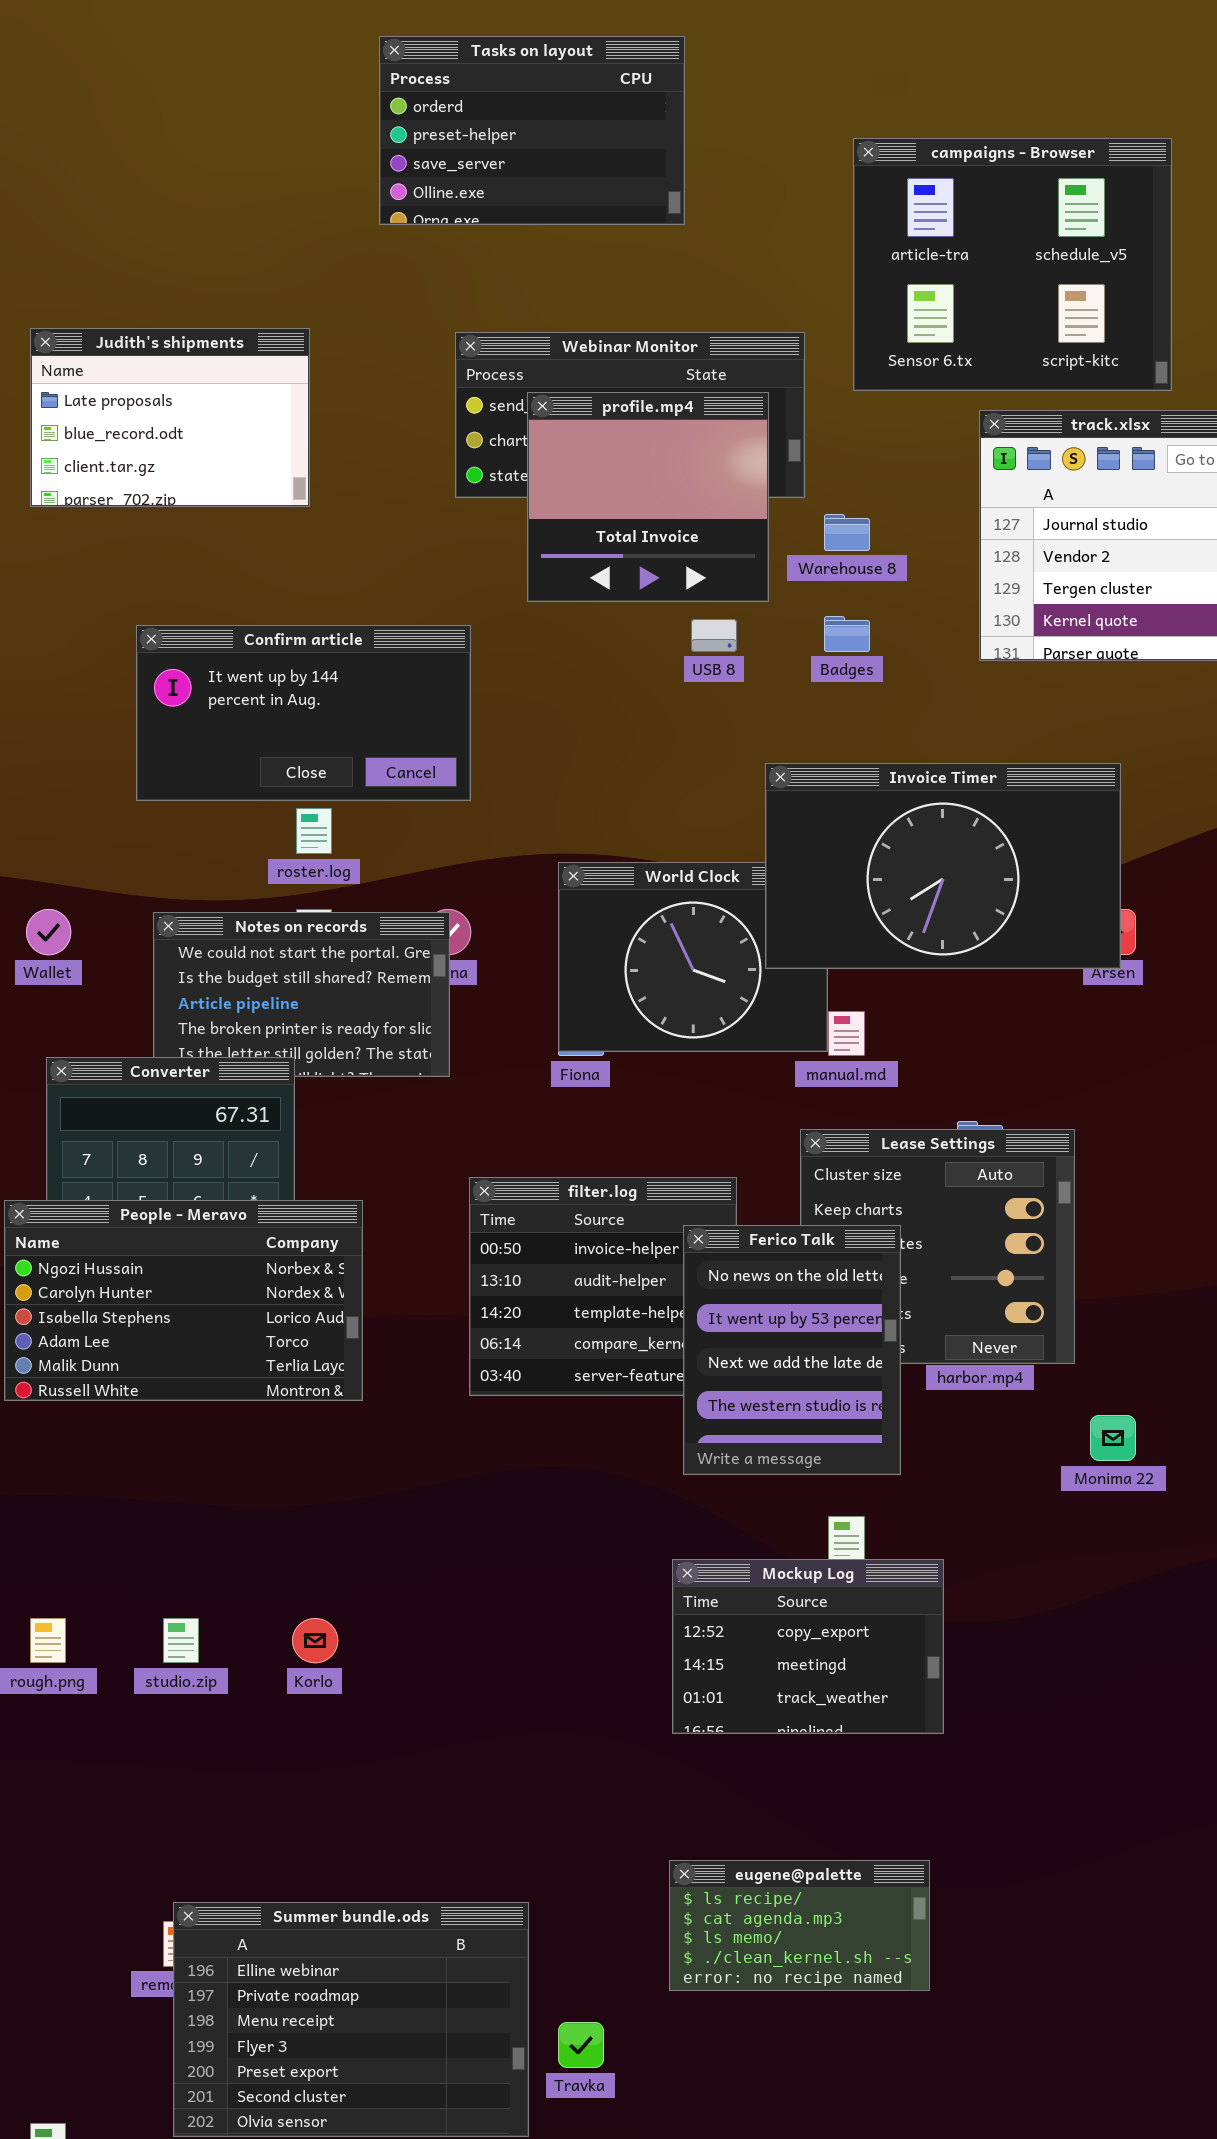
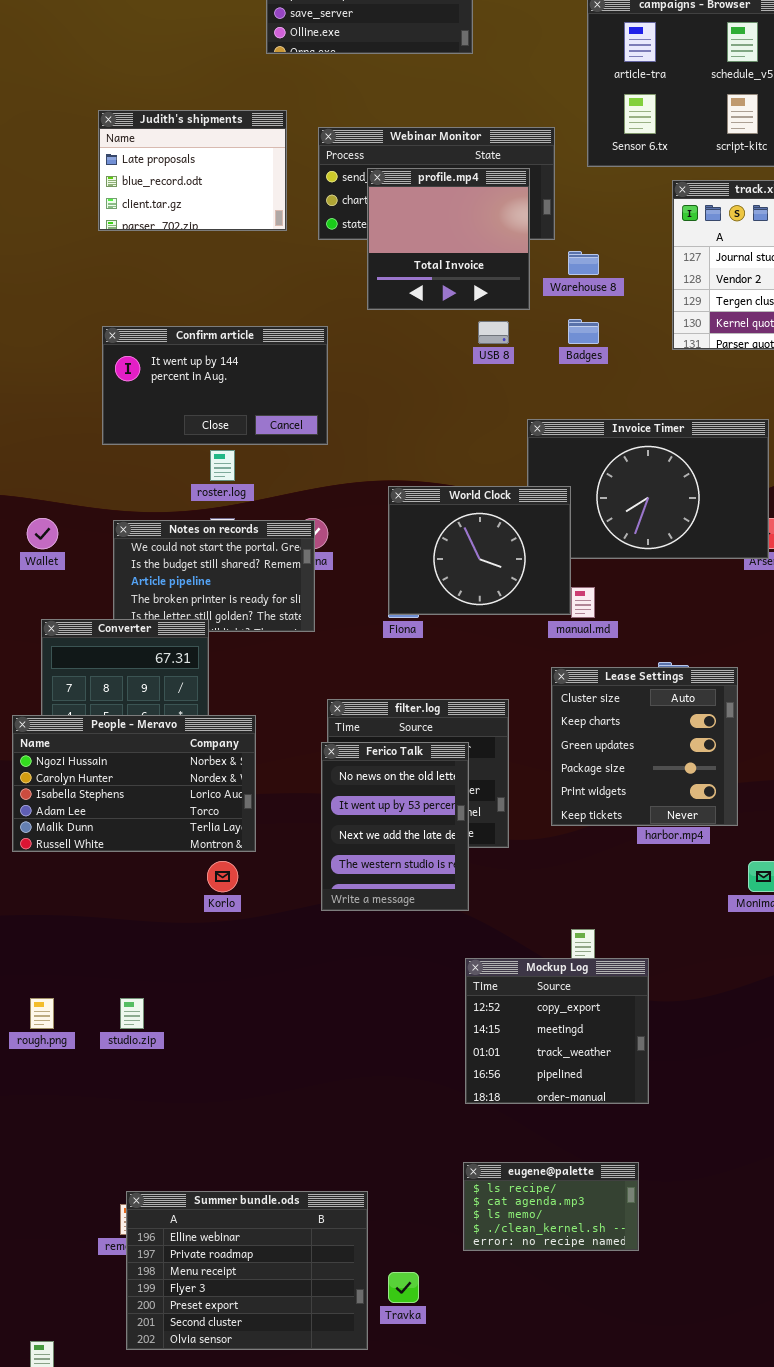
Judith's shipments: [30,328,310,507] -> [98,110,287,231], moved
World Clock: [558,862,828,1052] -> [388,486,571,615], raised
Ferico Talk: [683,1225,901,1475] -> [321,742,469,911], moved
Mockup Log: [672,1559,944,1734] -> [465,958,649,1104], resized
Korlo: [292,1618,338,1663] -> [207,861,238,892], moved

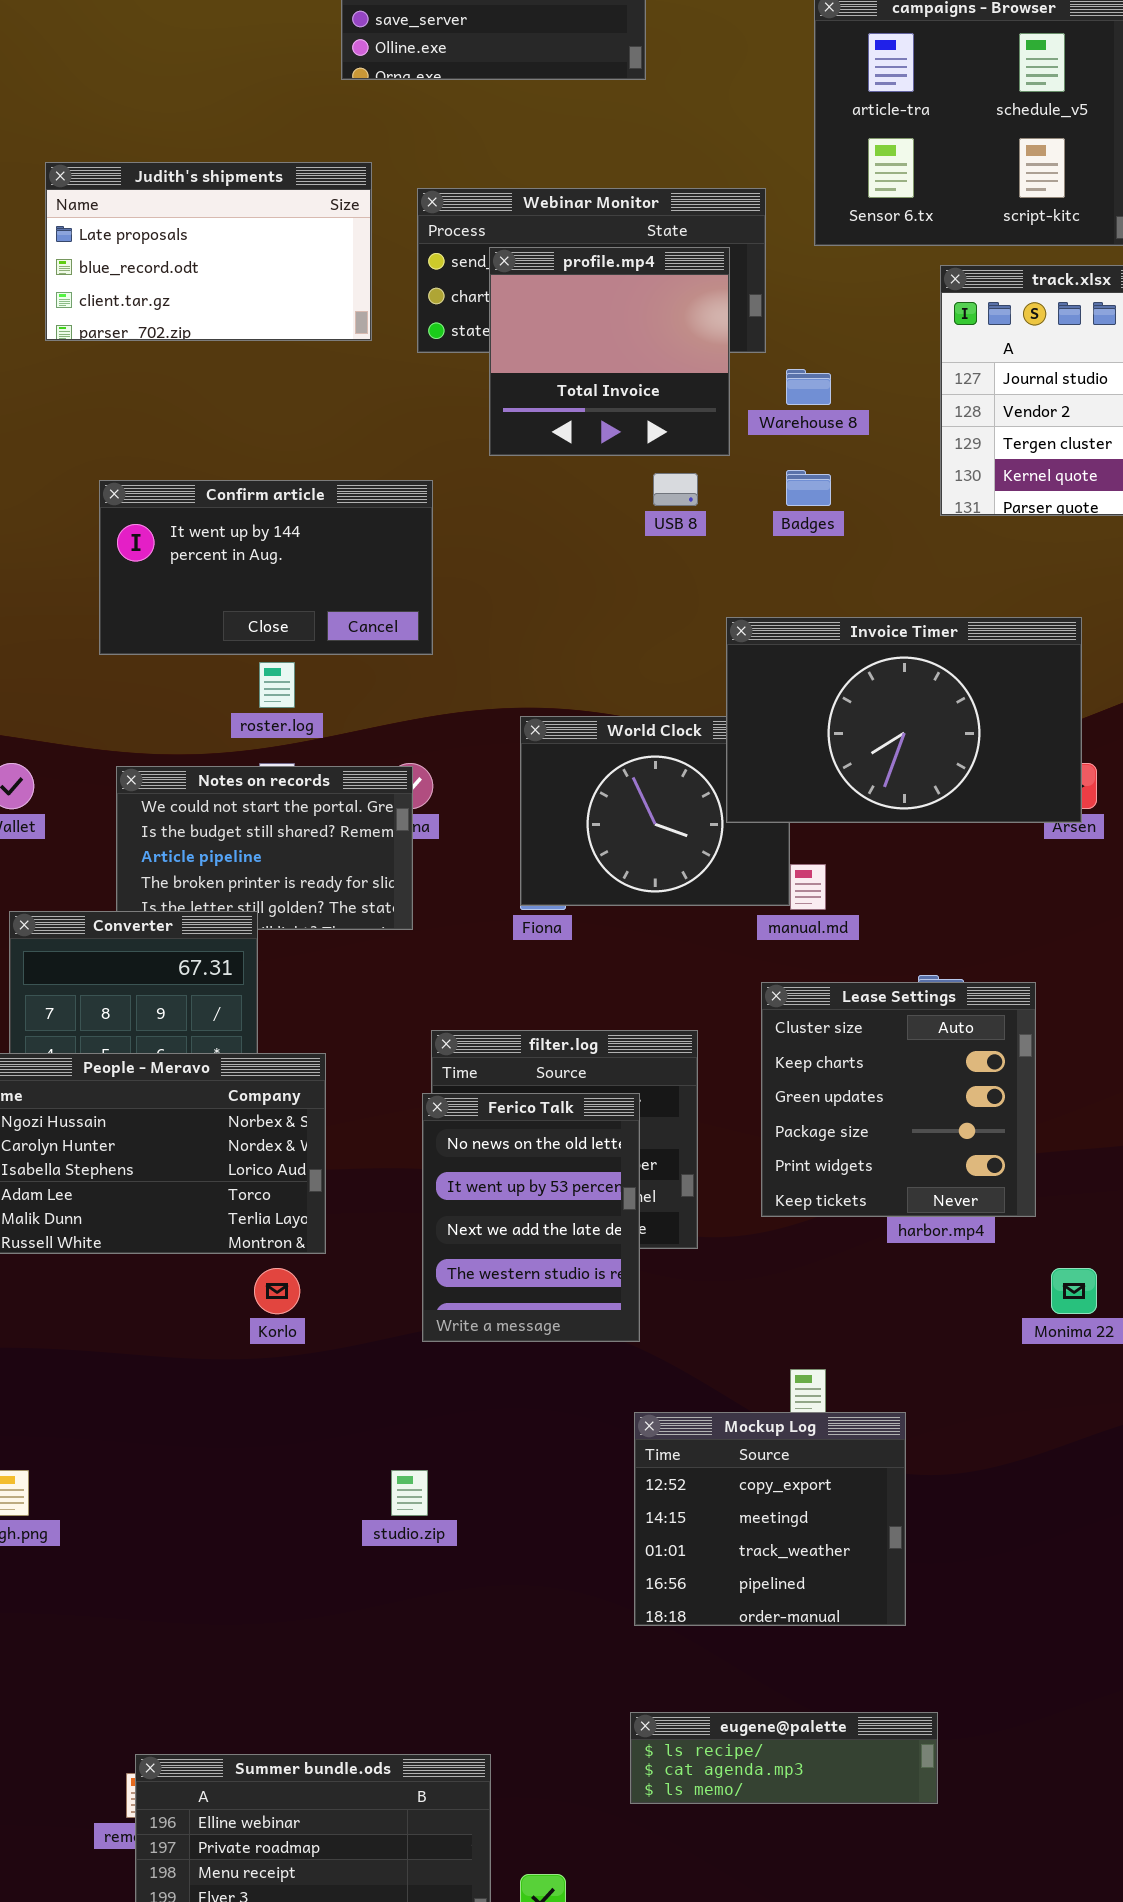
Judith's shipments: [98,110,287,231] -> [45,162,372,341], resized
Invoice Timer: [527,419,769,559] -> [726,617,1082,823], raised
studio.zip: [120,998,144,1029] -> [391,1470,428,1516], moved
eugene@palette: [463,1162,639,1251] -> [630,1712,938,1804], resized

